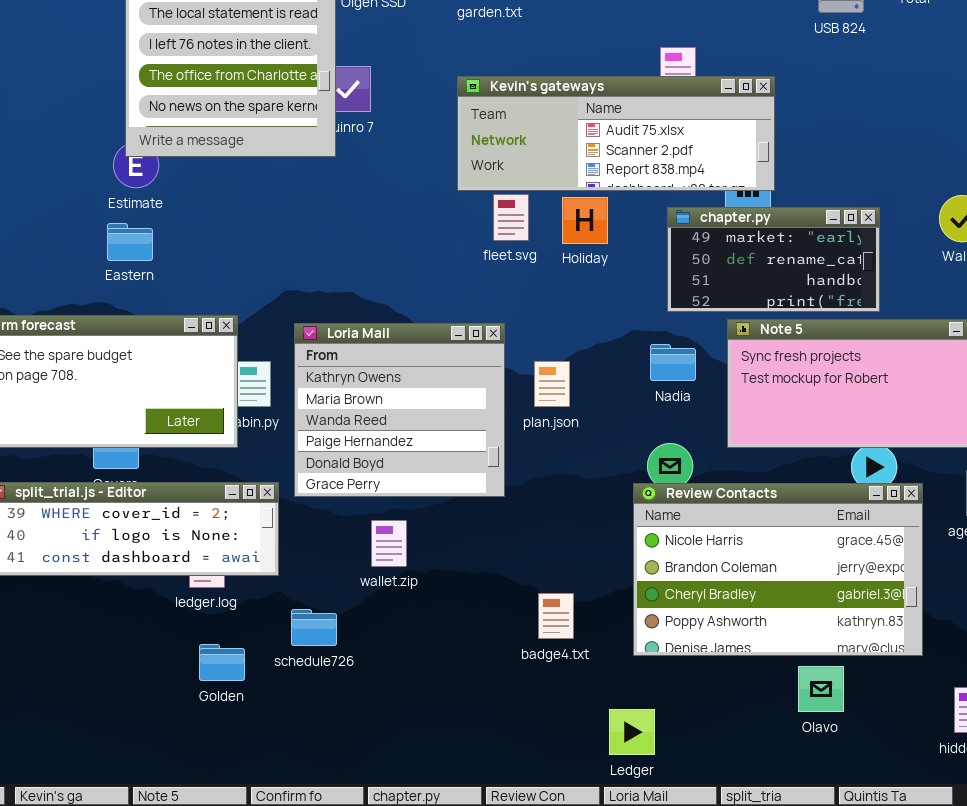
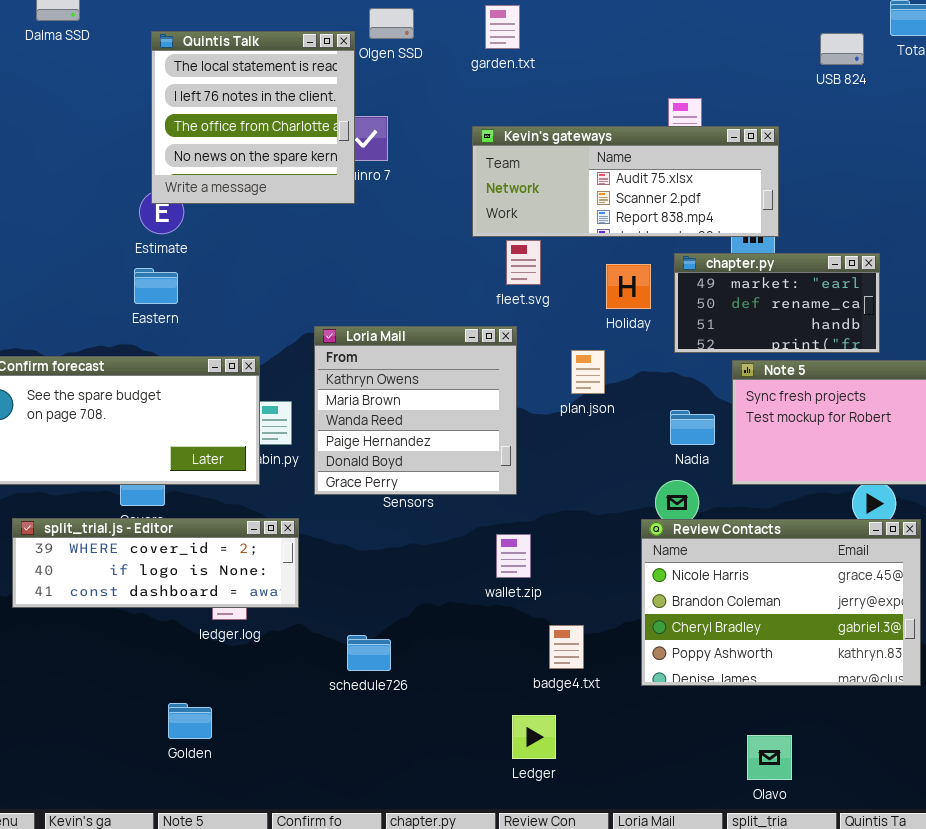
Holiday: [562,197,608,244] -> [606,264,651,309], moved
Loria Mail: [294,323,505,497] -> [314,326,517,495], moved
Nadia: [650,344,696,381] -> [670,410,715,445], moved
plan.json: [534,361,570,407] -> [571,350,605,394], moved
wallet.zip: [371,520,407,567] -> [496,534,531,578], moved
schedule726: [291,609,337,646] -> [347,635,391,671], moved
Golden: [199,644,245,681] -> [168,703,212,739], moved
Olavo: [798,666,844,712] -> [747,735,792,780], moved
Ledger: [609,709,655,755] -> [512,715,556,759], moved

